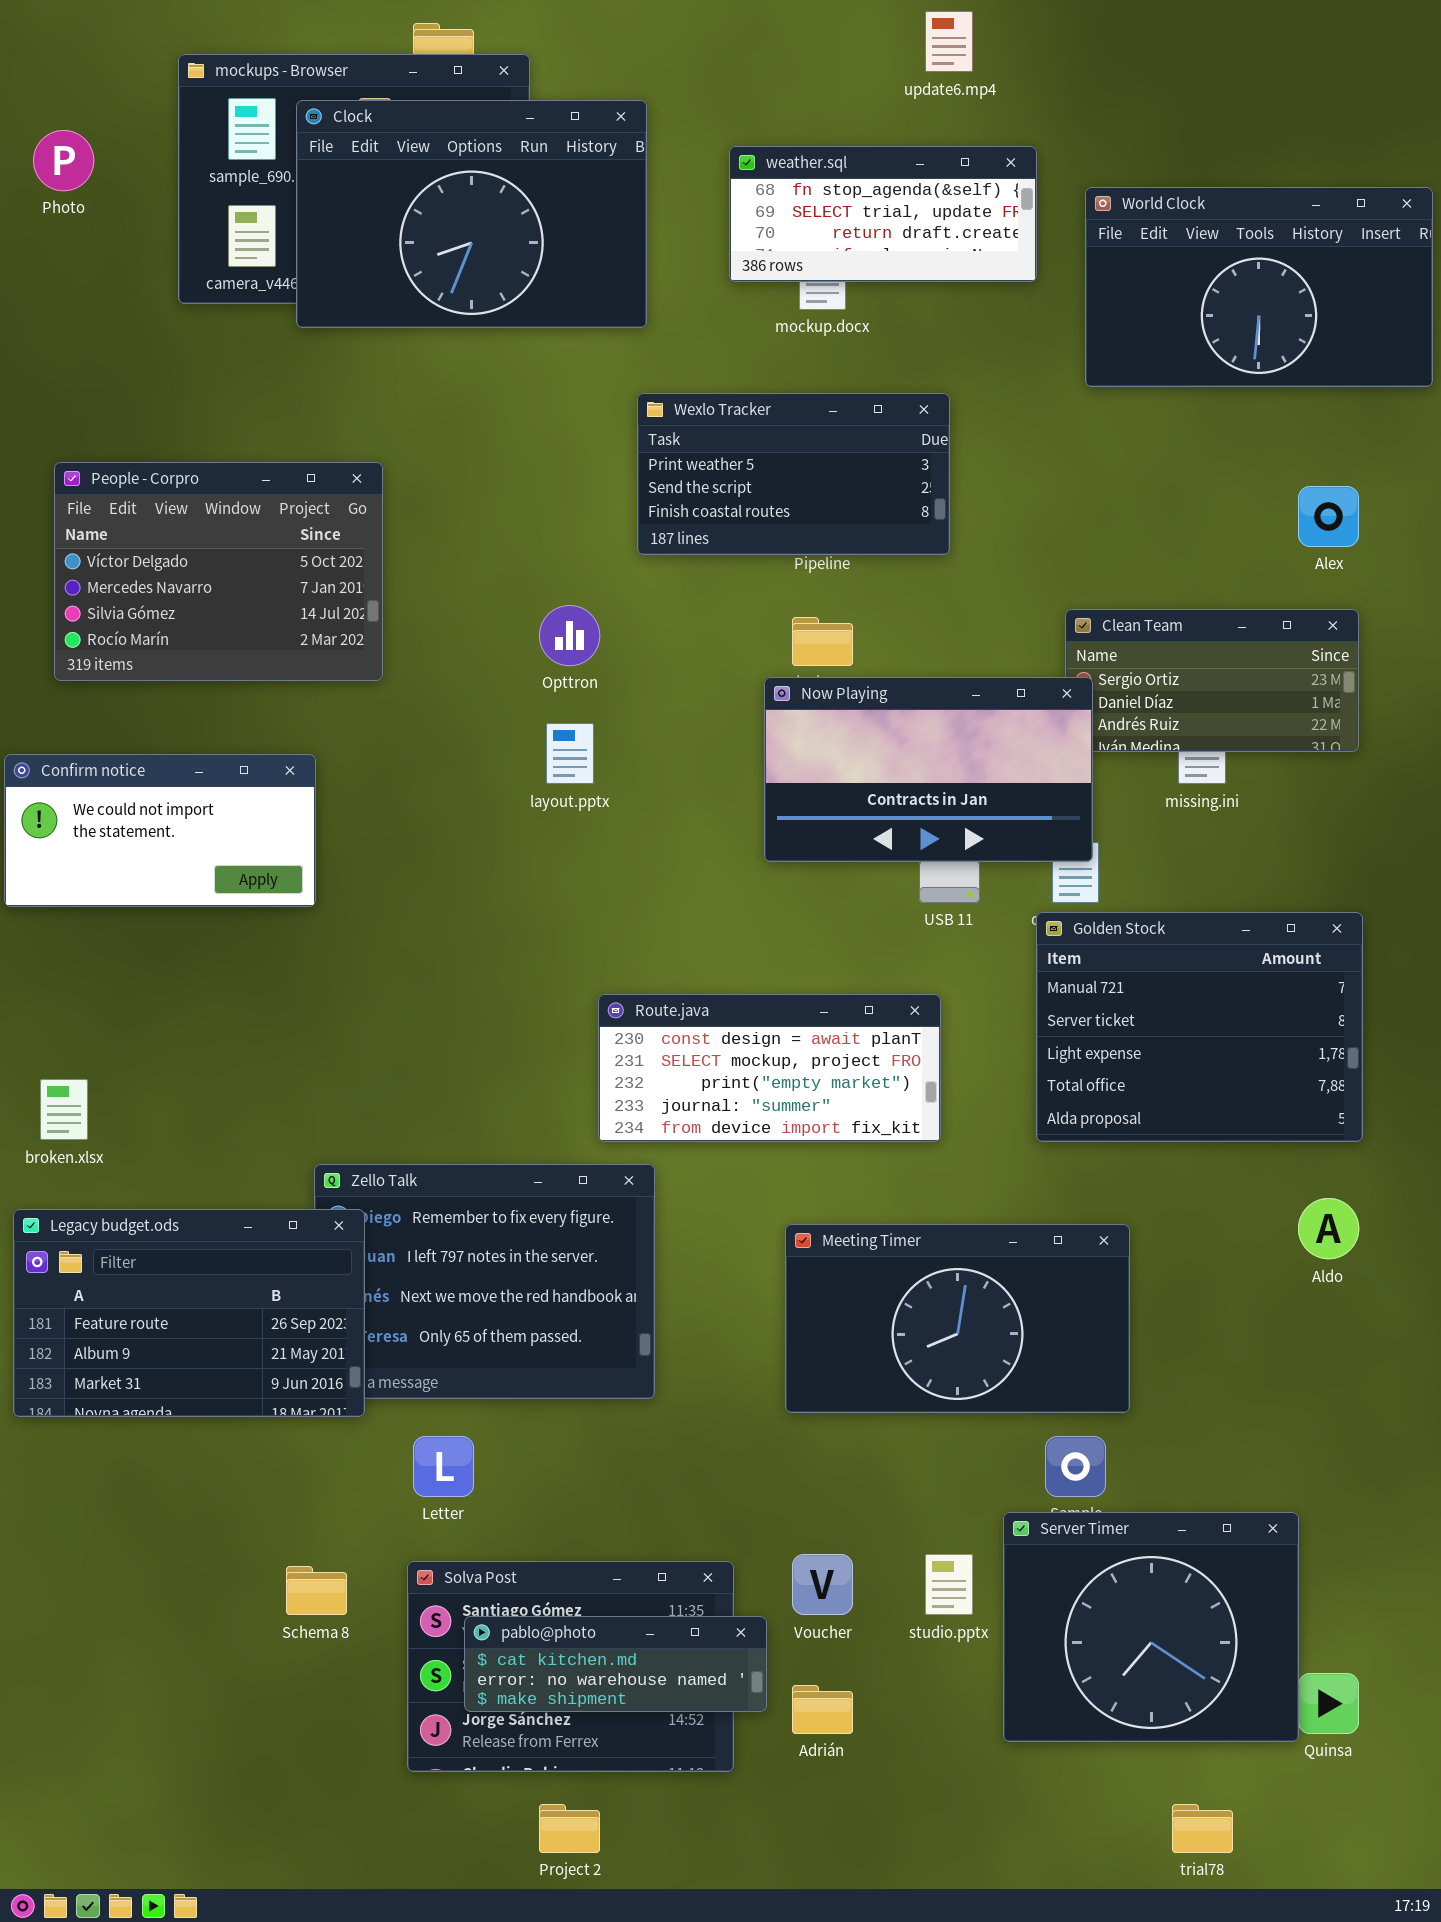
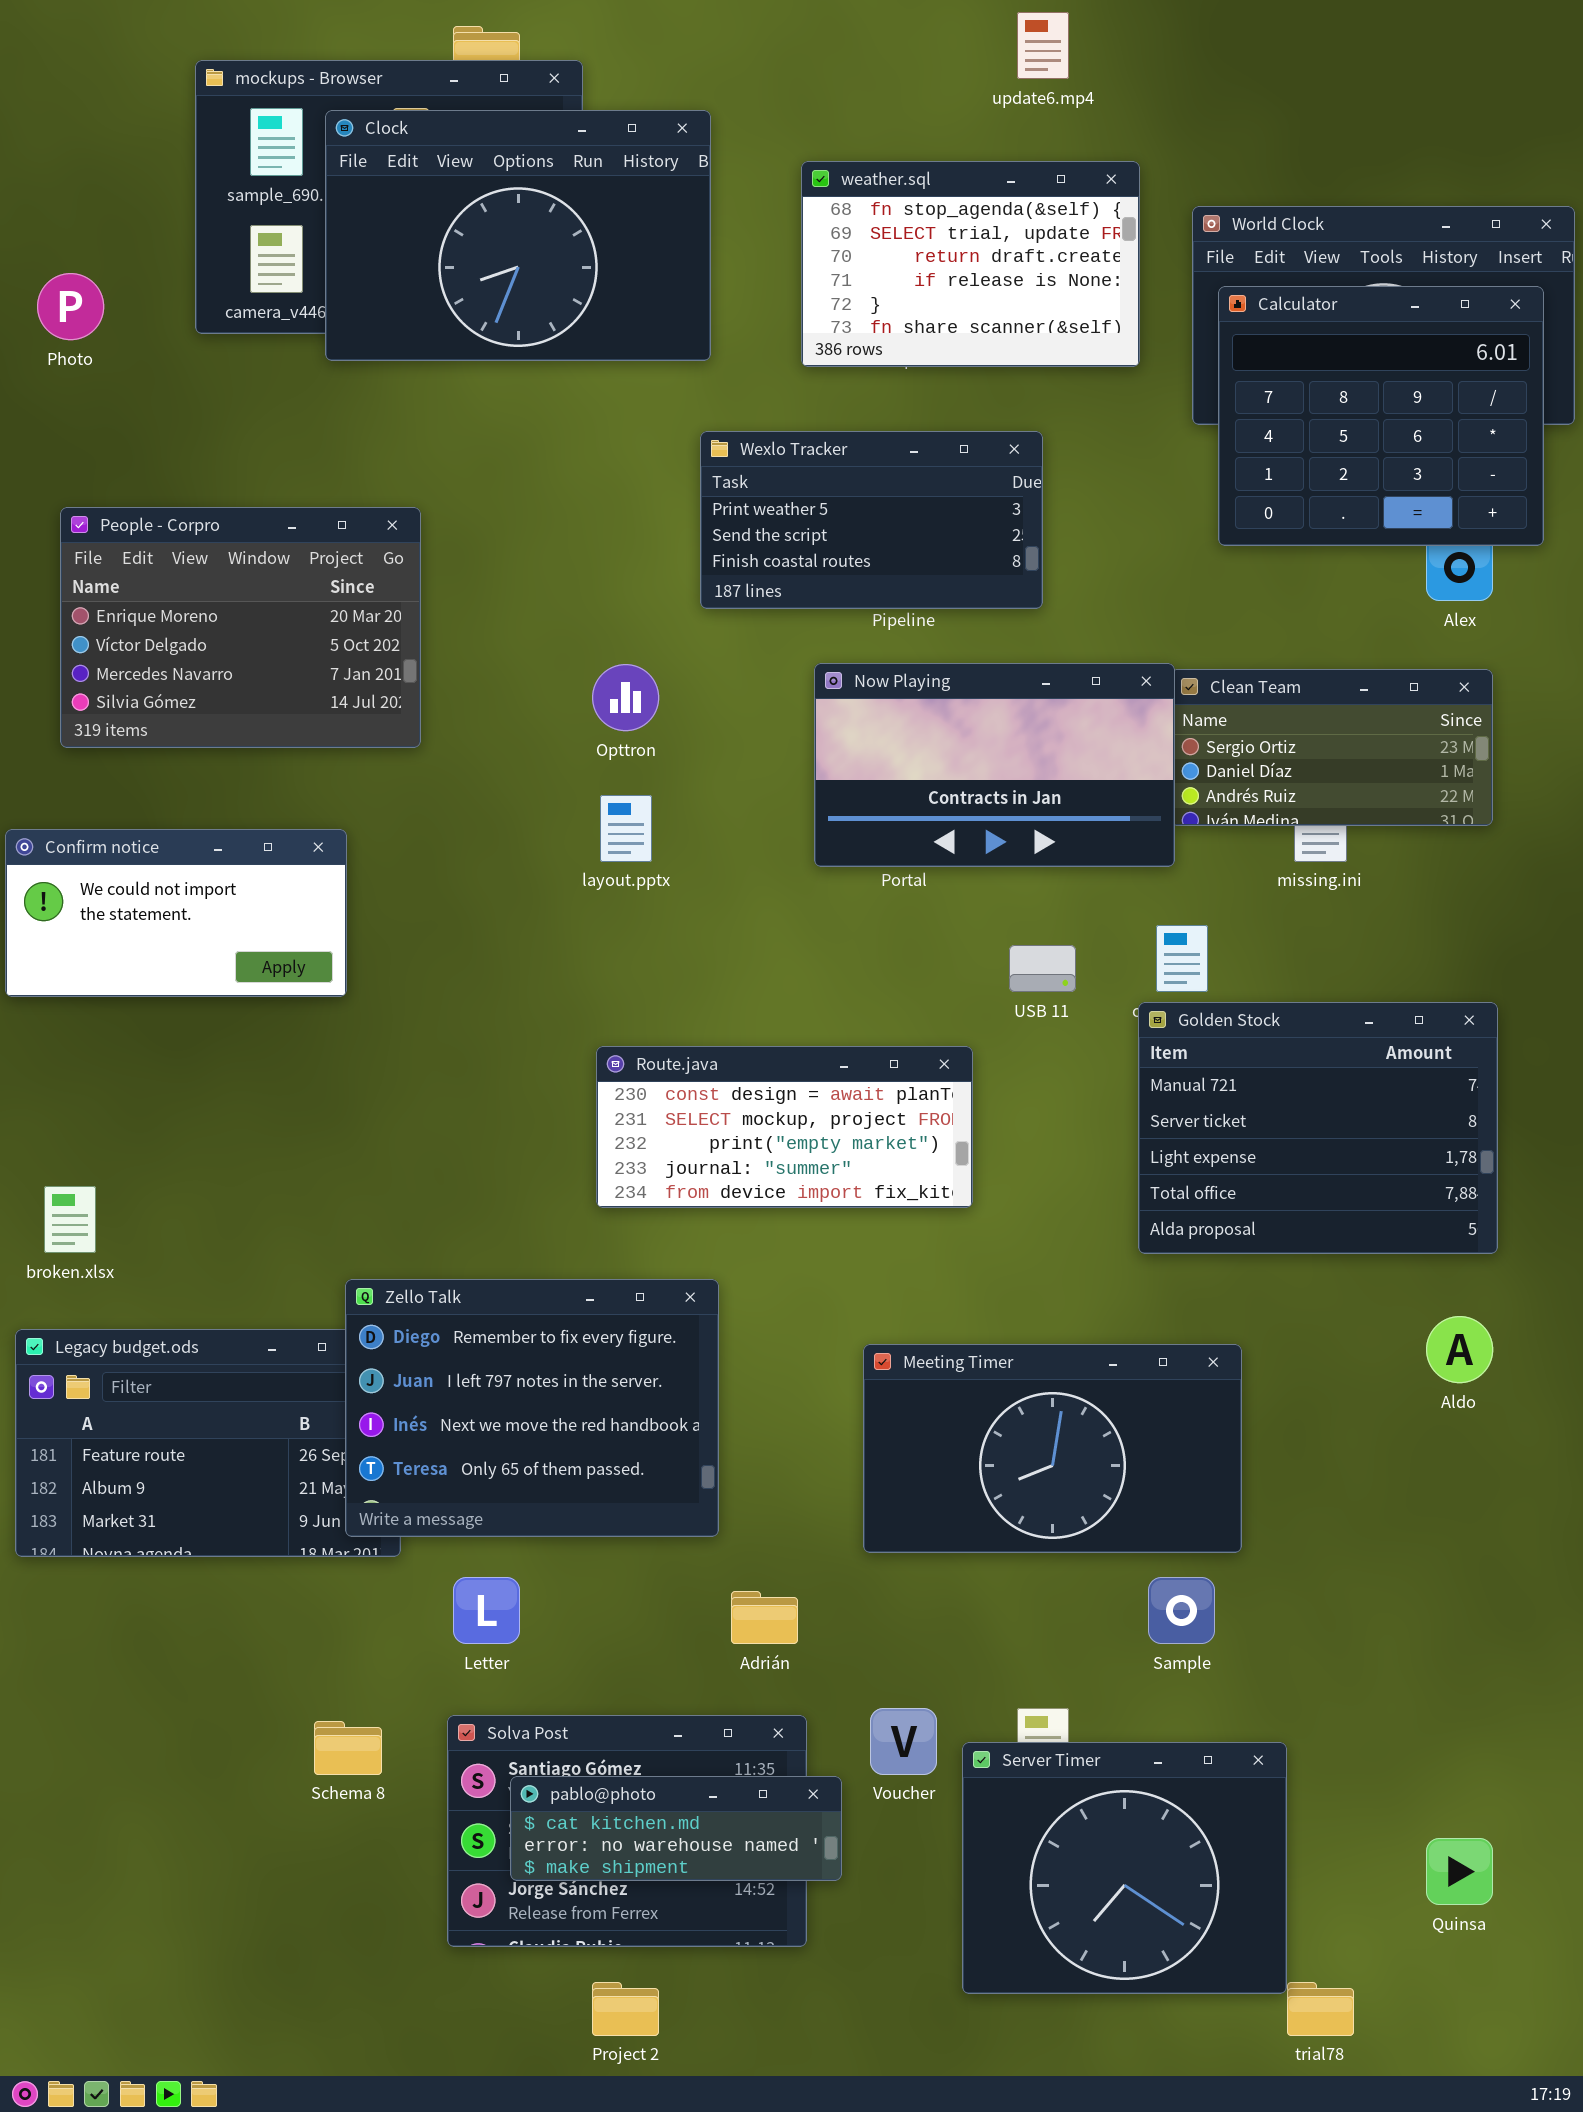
Photo: [33,130,94,191] -> [37,273,104,340], moved
weather.sql: [729,146,1037,282] -> [801,161,1140,367], resized
Calculator: none -> [1218,286,1544,546], opened
People - Corpro: [54,462,383,681] -> [60,507,421,748], scrolled up 1 row
Now Playing: [764,677,1093,862] -> [814,663,1175,867], moved
Route.java: [598,994,941,1142] -> [596,1046,973,1208], moved
Zello Talk: [314,1164,655,1399] -> [345,1279,719,1537], raised
Server Timer: [1003,1512,1299,1742] -> [962,1742,1287,1994], moved
Adrián: [792,1685,853,1734] -> [731,1591,798,1644], moved

